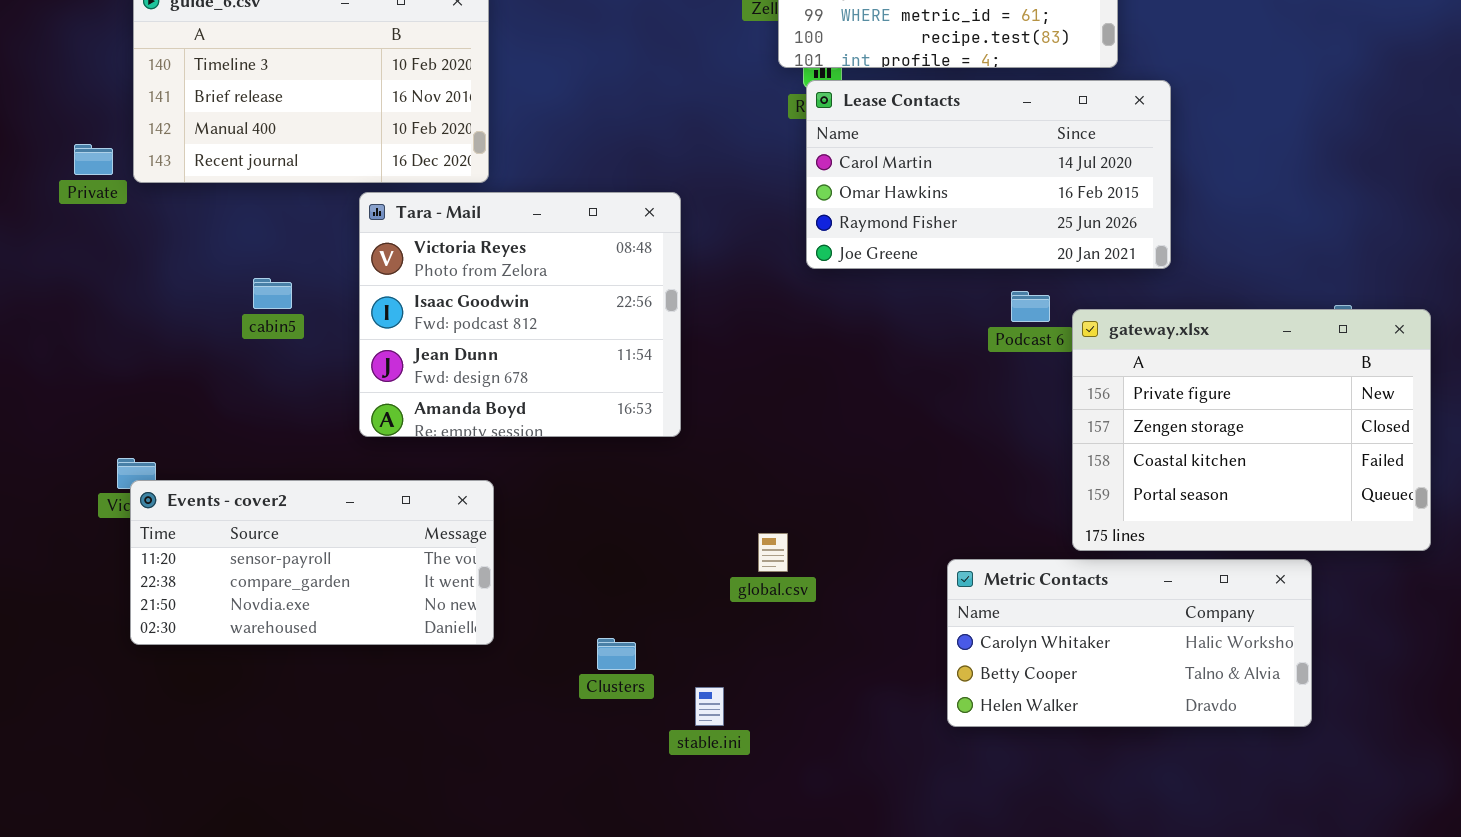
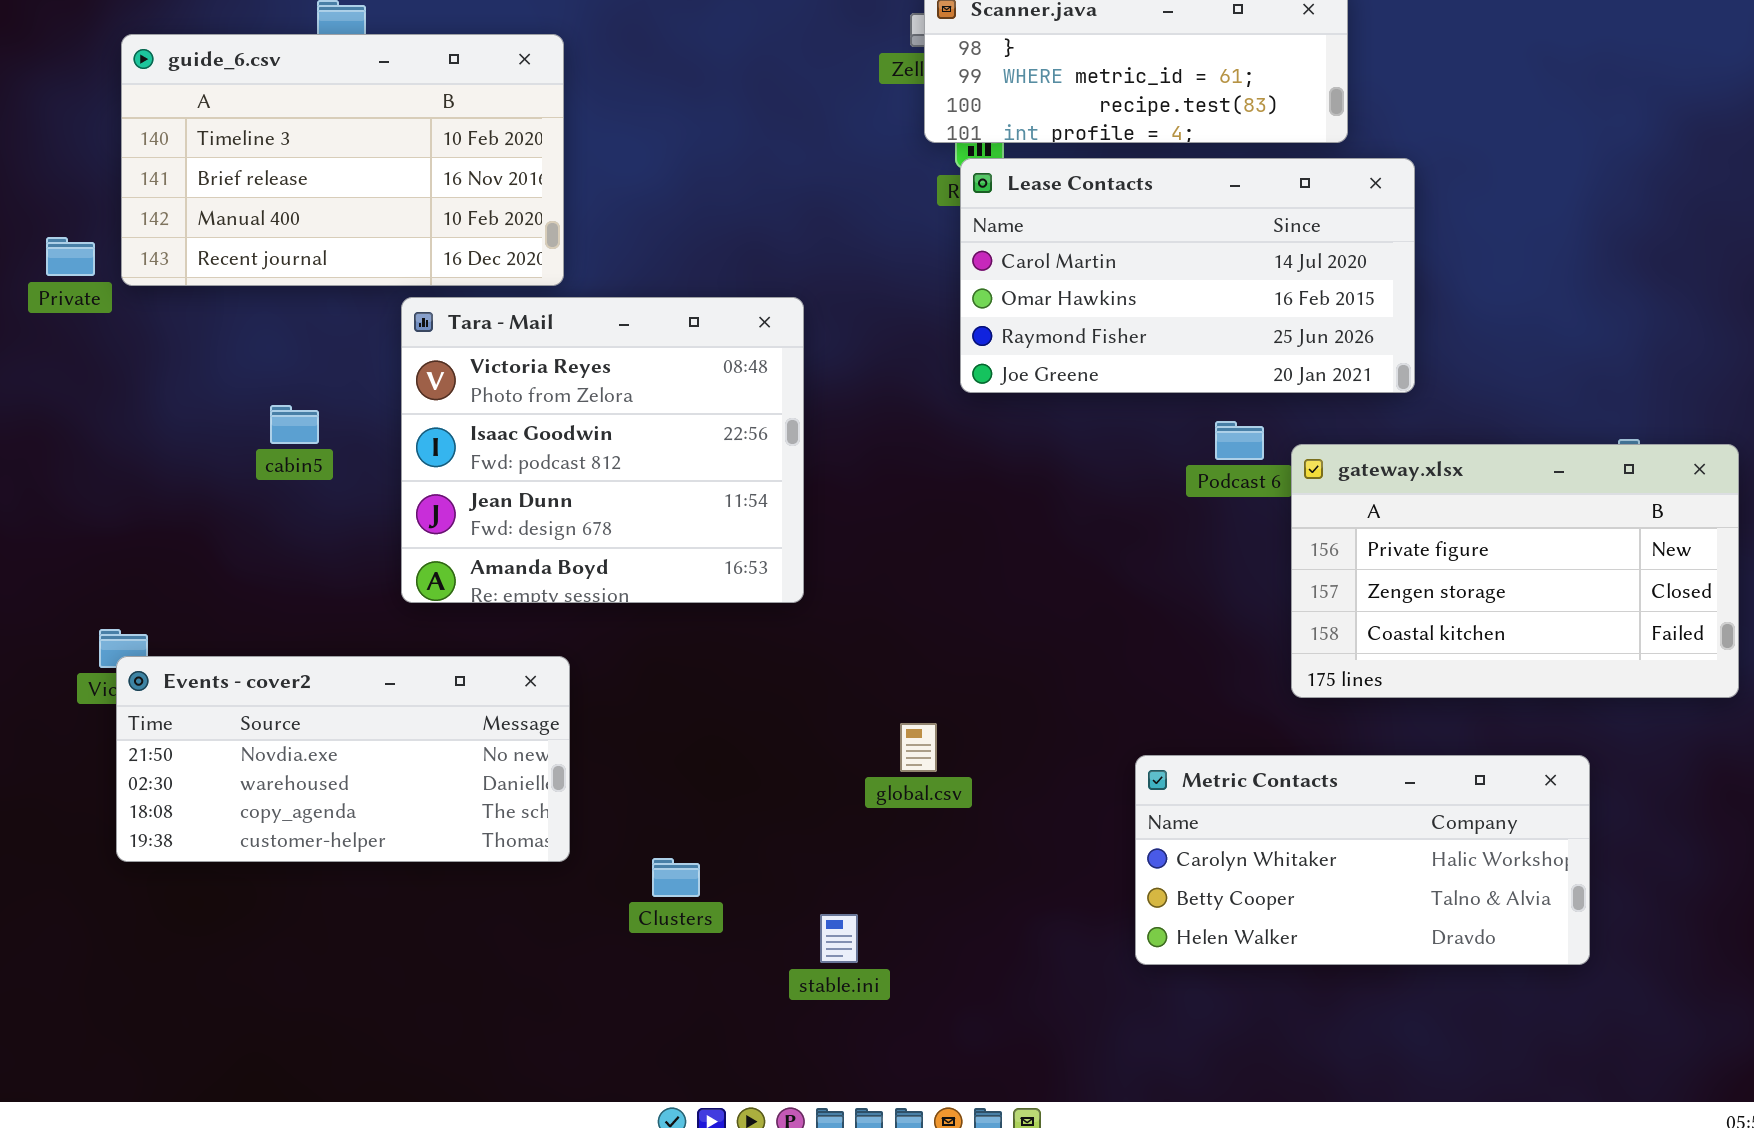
gateway.xlsx: [1072,309,1431,551] -> [1291,444,1739,698], resized
Events - cover2: [130,480,494,645] -> [116,656,570,862], scrolled down 2 rows
Clusters: [597,638,636,670] -> [652,858,700,897], moved

